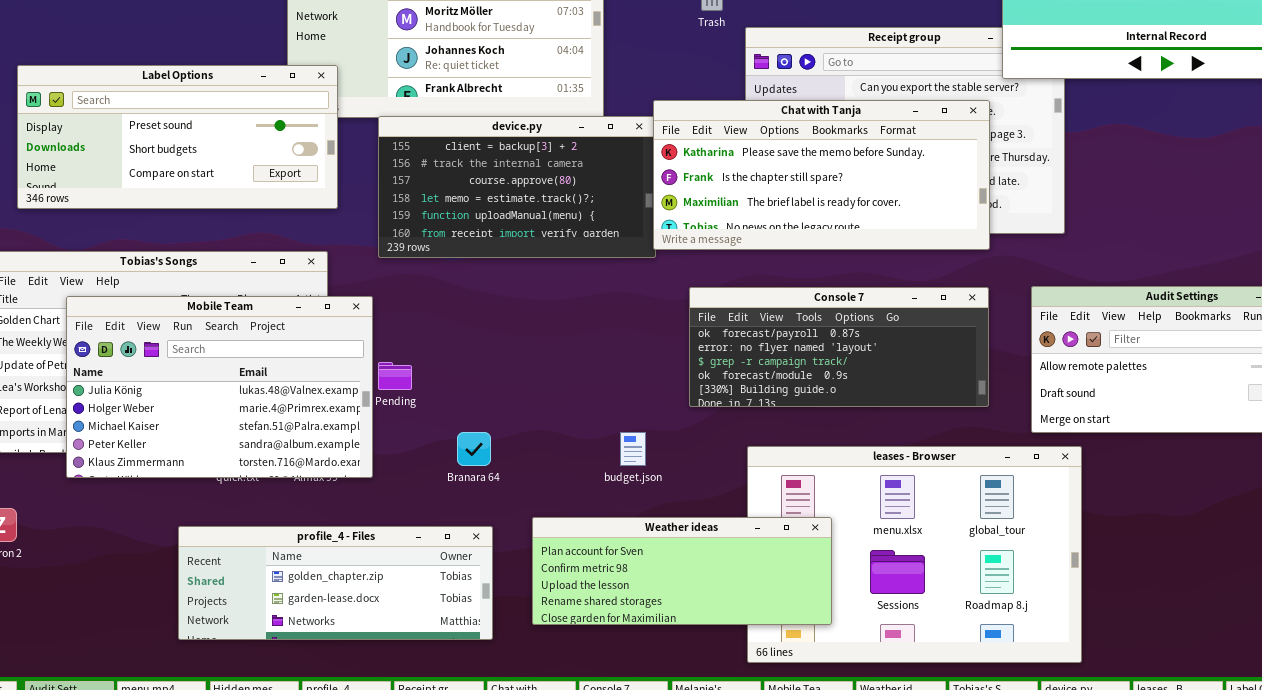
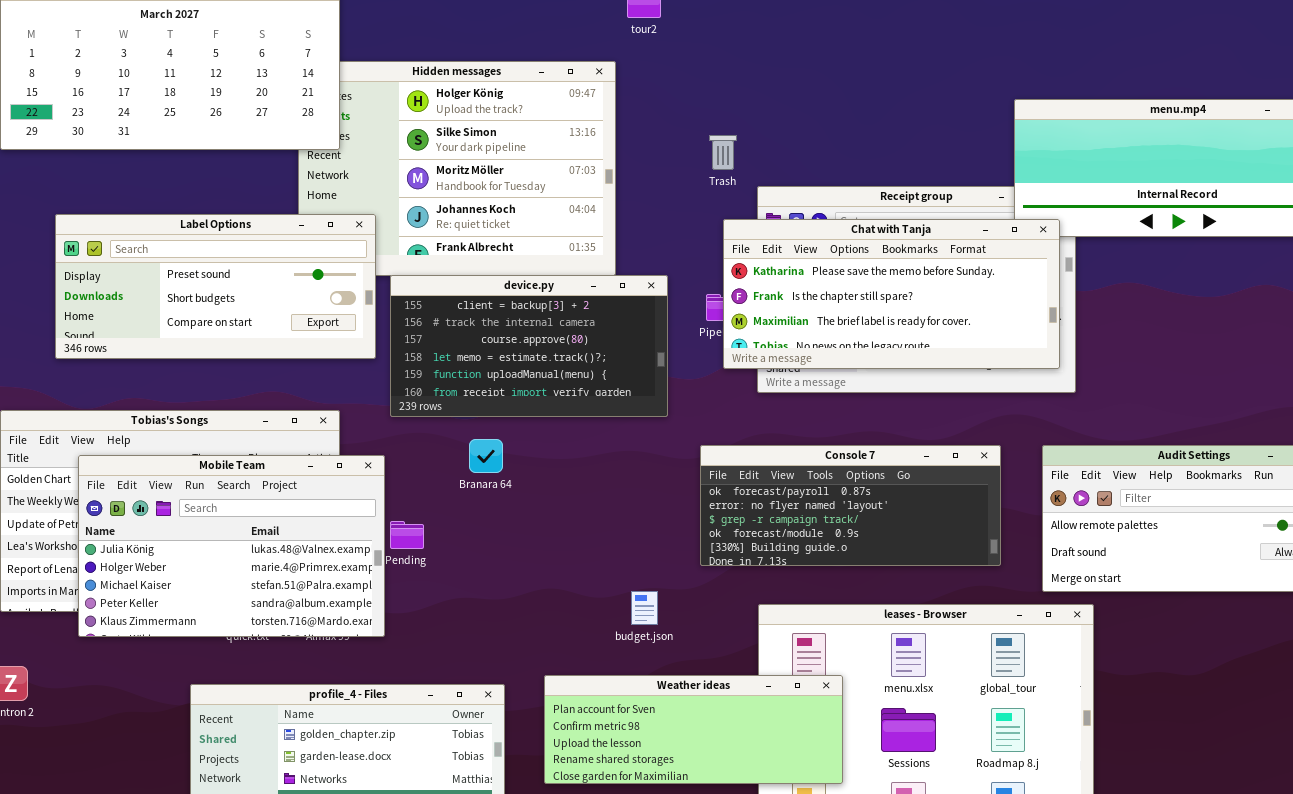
Label Options: [17,65,338,209] -> [55,214,376,359], moved
Chat with Tanja: [653,100,990,250] -> [723,219,1060,369], moved
Branara 64: [457,432,491,466] -> [469,439,503,473], moved

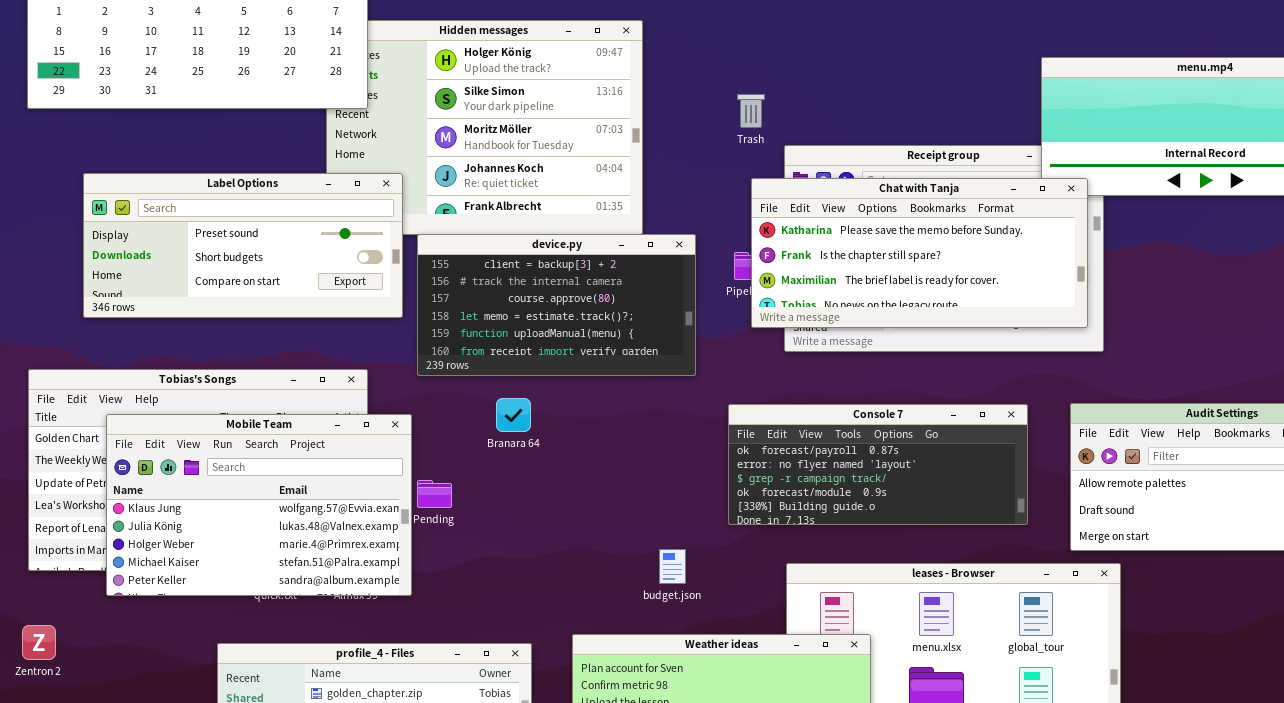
Mobile Team: [78,455,385,637] -> [106,414,412,596], scrolled up 1 row

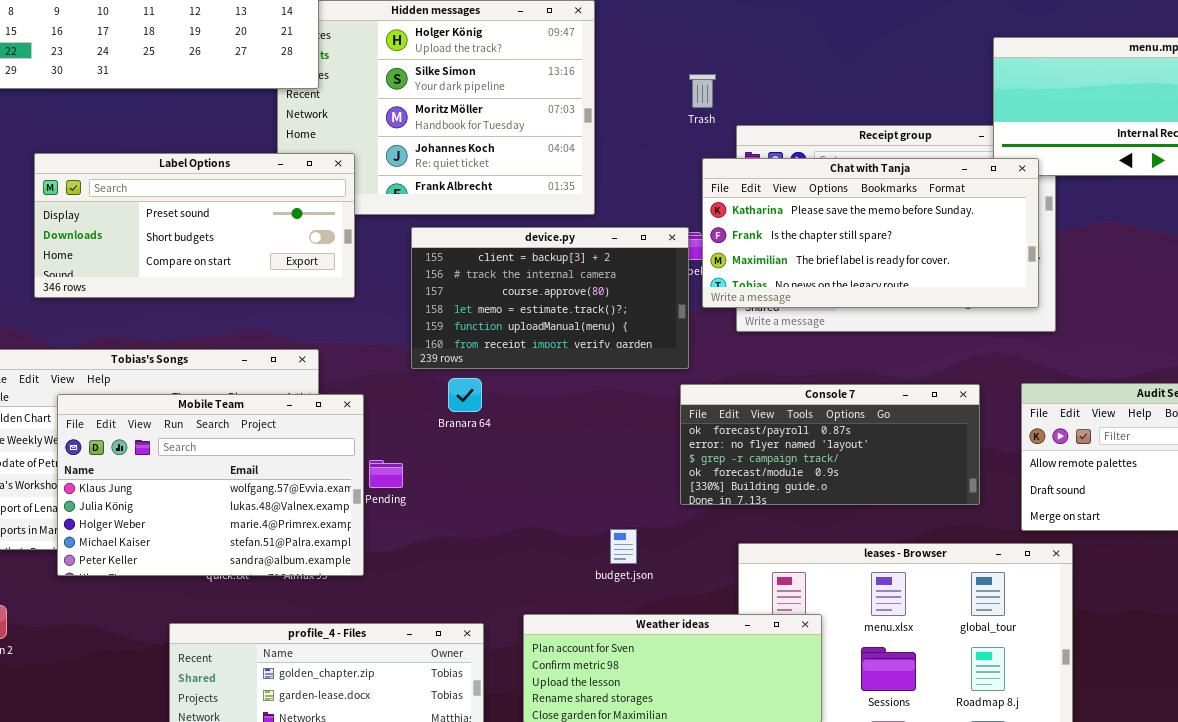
device.py: [417,234,696,376] -> [411,227,689,369], moved

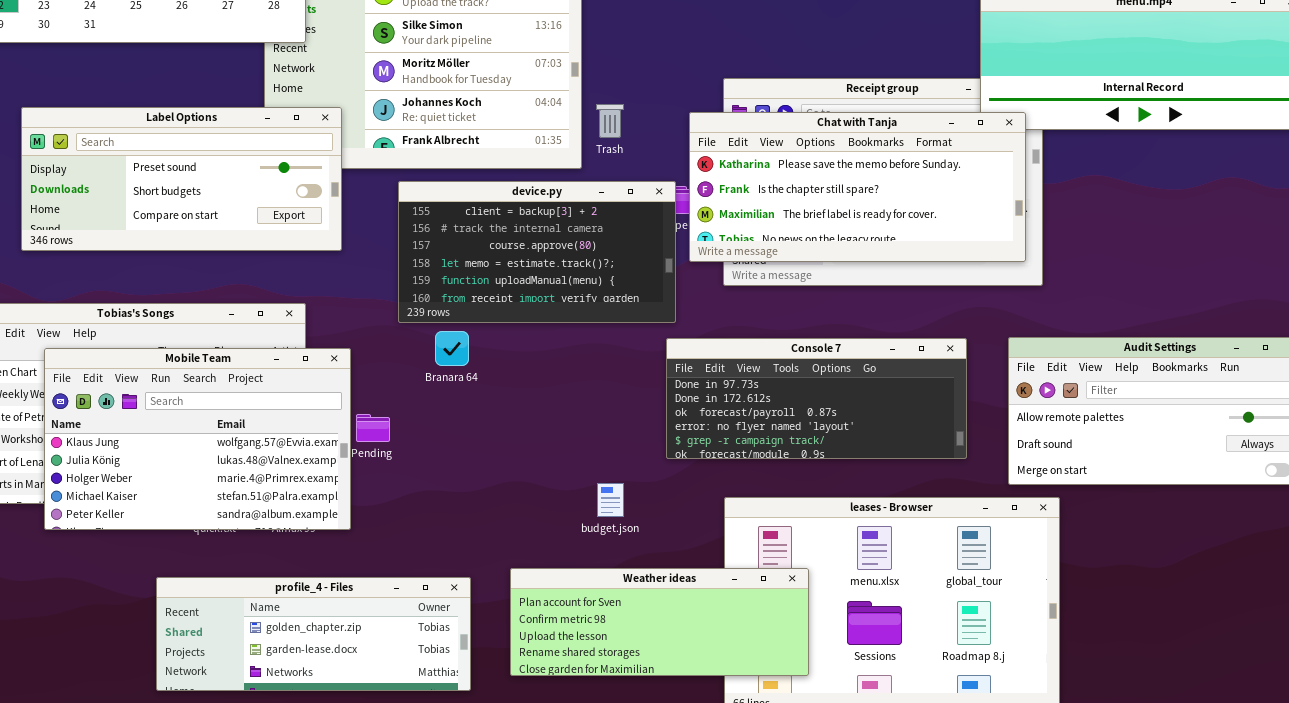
Trash: [689,74,716,108] -> [596,104,624,138], moved
Console 7: [680,384,980,505] -> [666,338,967,459], scrolled up 2 rows

